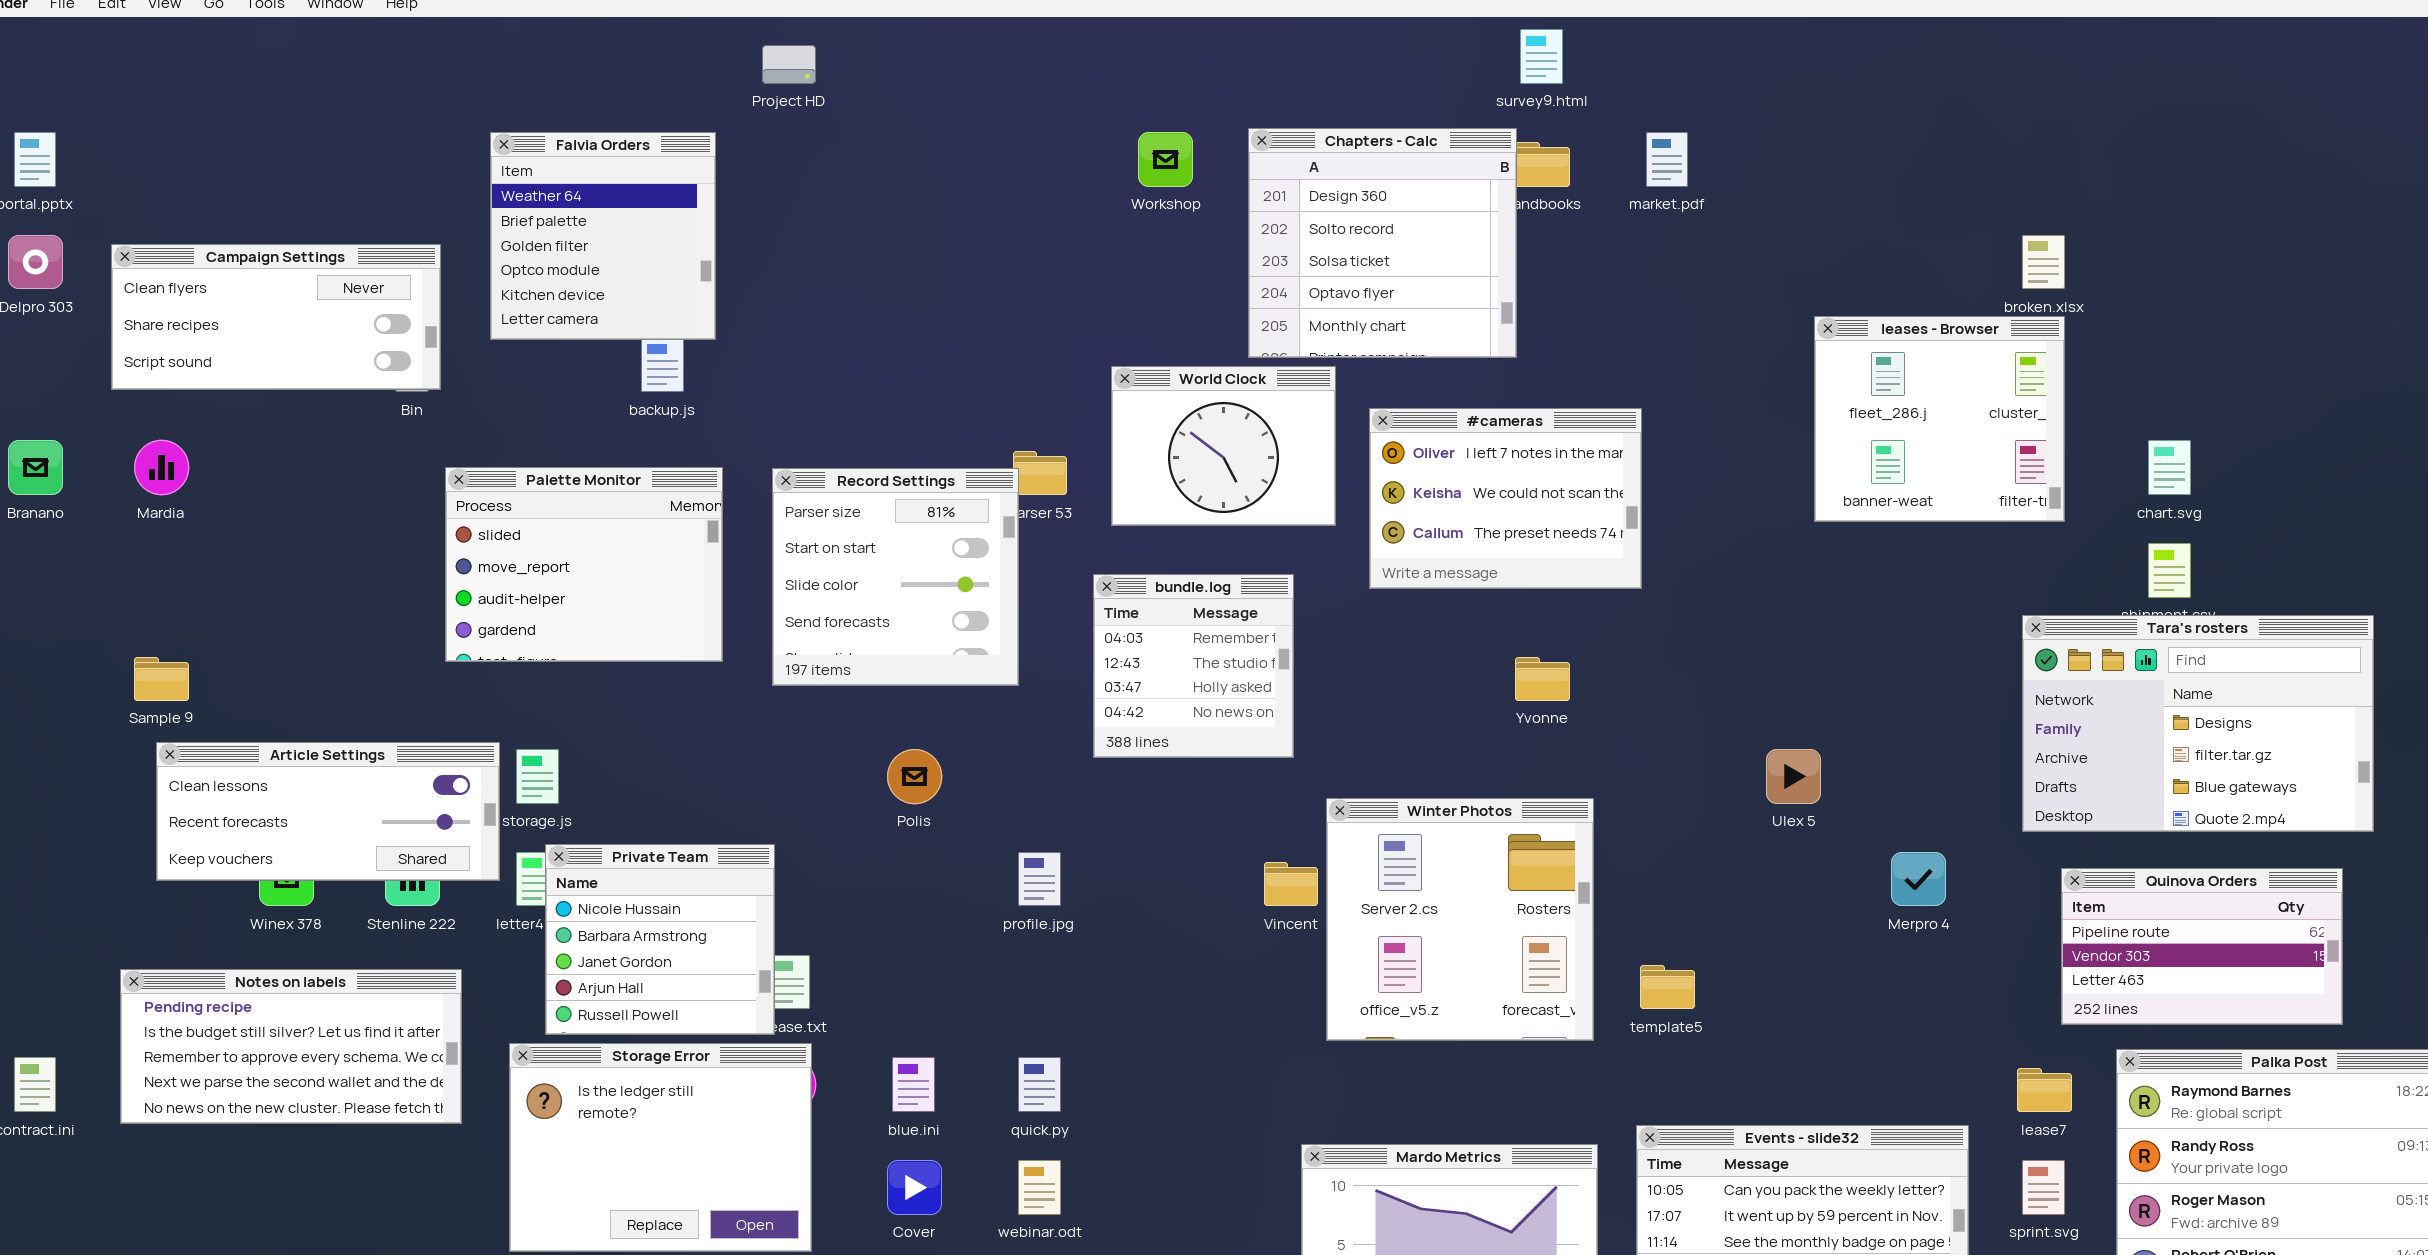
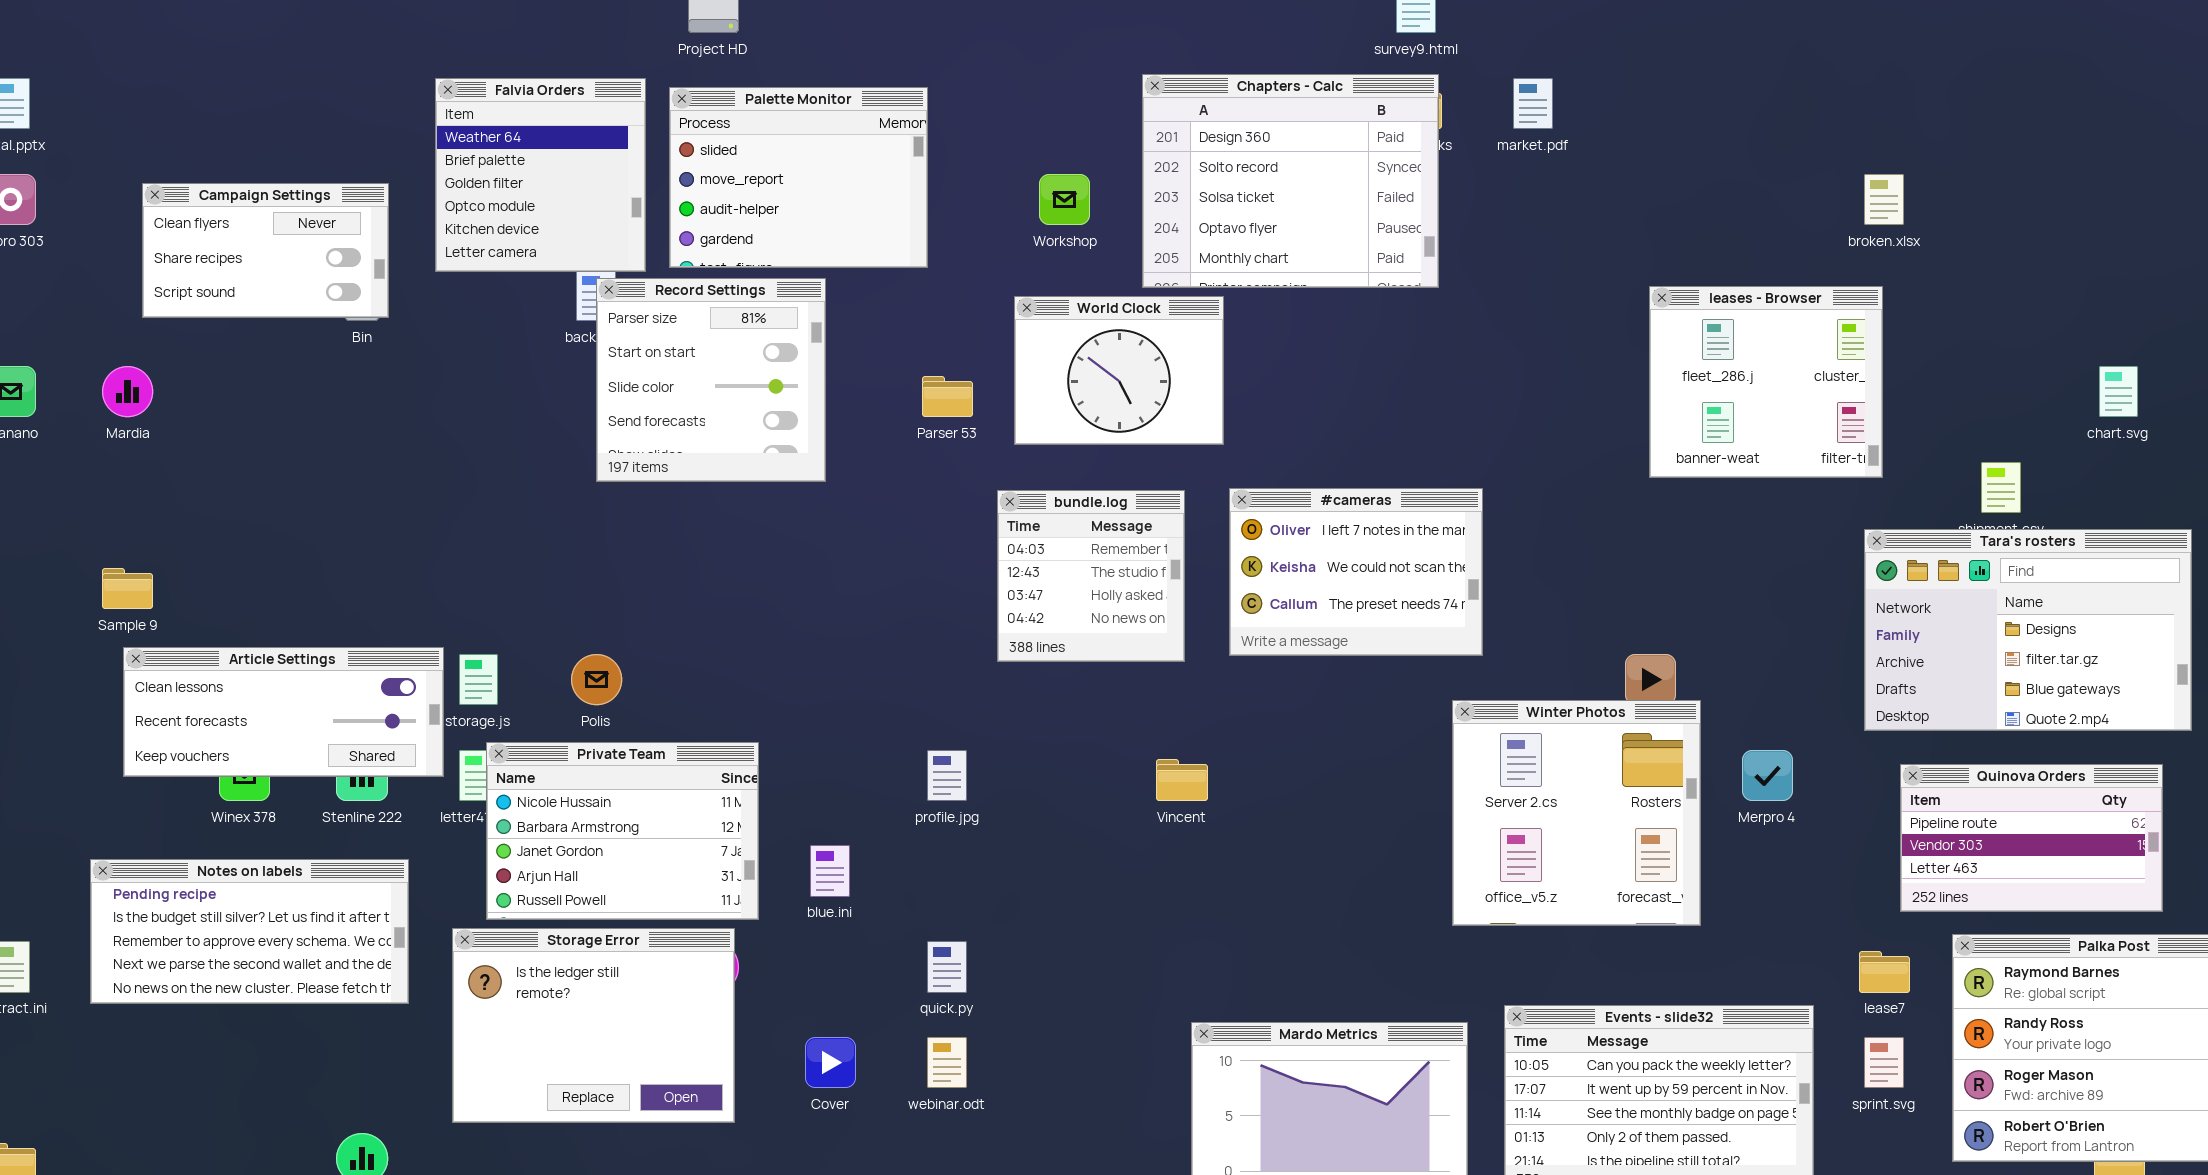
Chapters - Calc: [1248,128,1517,358] -> [1142,74,1439,288], resized
Workshop: [1138,132,1193,187] -> [1039,174,1090,225], moved
Campaign Settings: [111,244,441,390] -> [142,183,389,318], resized
leases - Browser: [1814,316,2065,522] -> [1649,286,1883,478], moved
#cameras: [1369,408,1642,589] -> [1229,488,1483,656], moved
chart.svg: [2148,440,2191,495] -> [2099,366,2138,417], moved
Palette Monitor: [445,467,723,662] -> [669,87,928,268], moved
Record Settings: [772,468,1019,686] -> [596,278,826,482], moved
Polis: [887,749,942,804] -> [571,654,622,705], moved
Winter Photos: [1326,798,1594,1041] -> [1452,700,1701,926], moved
Private Team: [545,844,775,1035] -> [486,742,759,920], resized
blue.ini: [892,1057,935,1112] -> [810,845,850,897], moved

